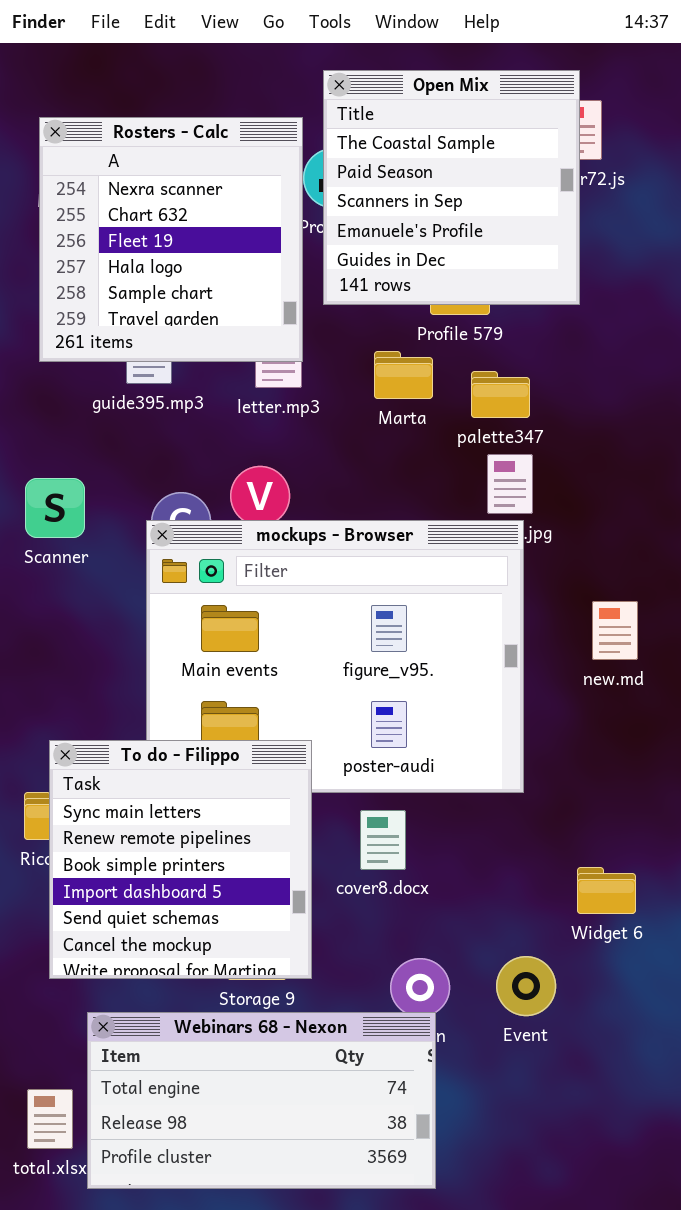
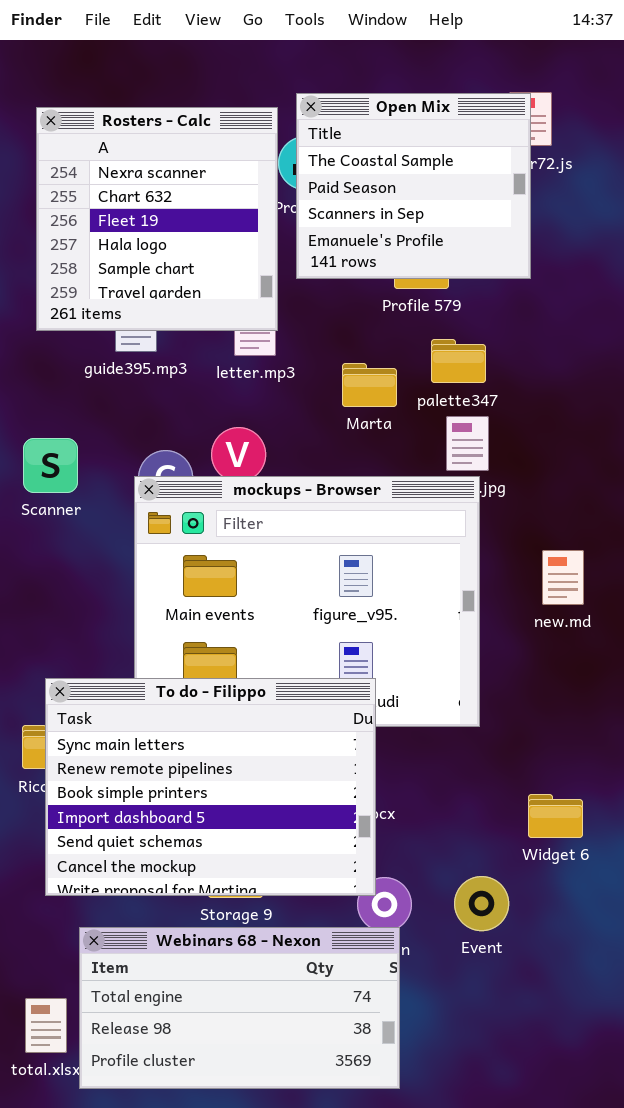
Open Mix: [323,70,580,305] -> [296,93,531,279], resized
Marta: [374,351,433,399] -> [342,363,397,407], moved
To do - Filippo: [49,740,312,979] -> [45,678,376,896], resized

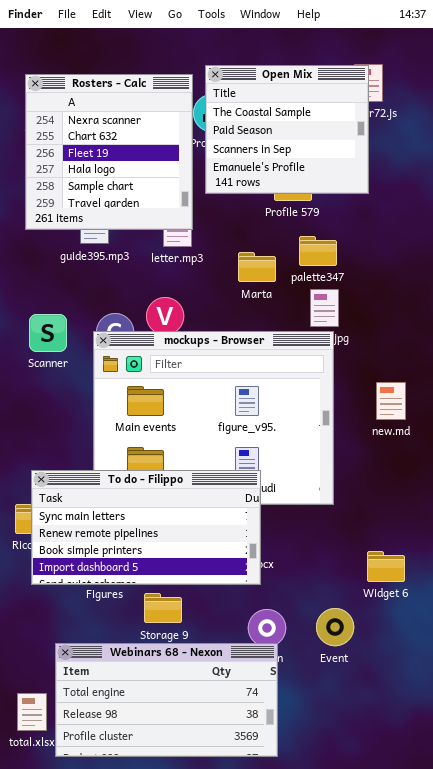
Scanner: [23,438,78,493] -> [29,314,67,352], moved
To do - Filippo: [45,678,376,896] -> [31,470,261,585], resized

